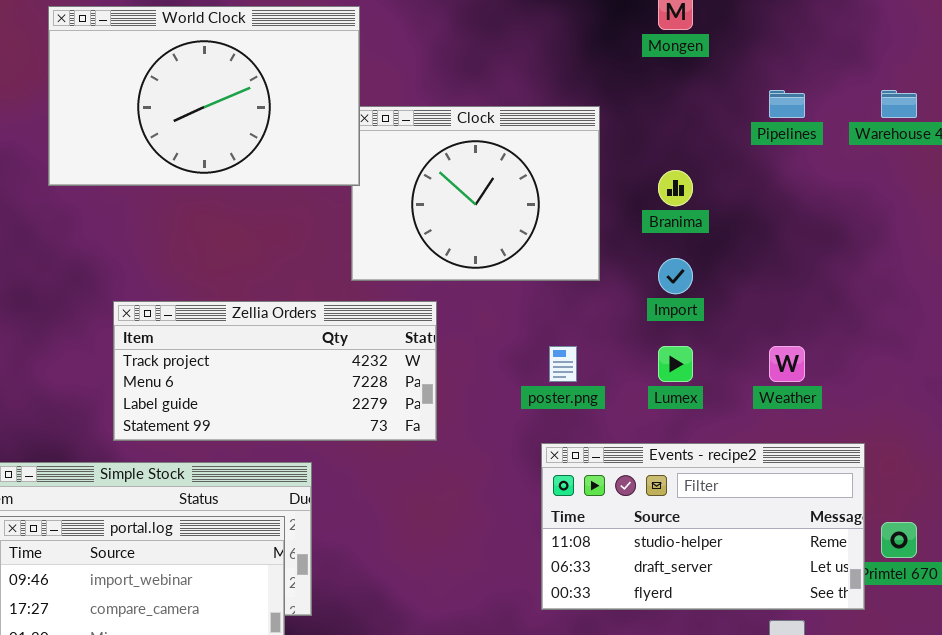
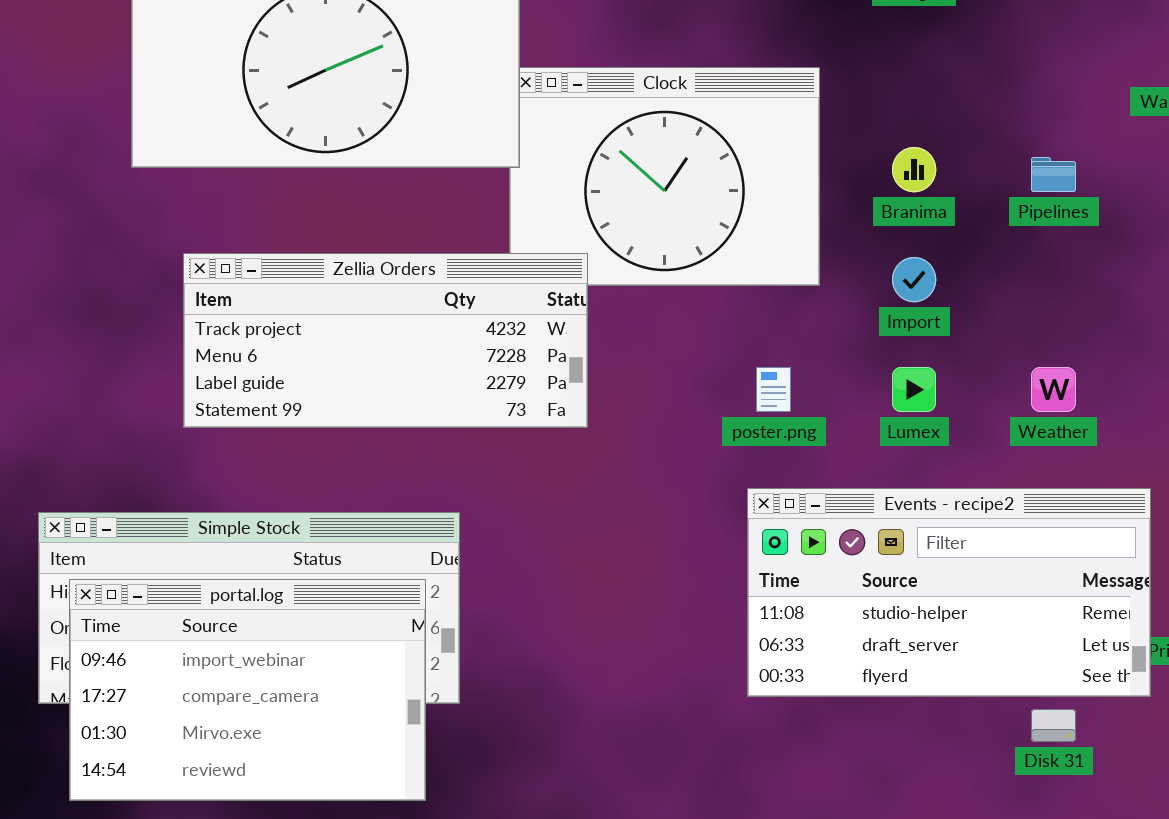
Pipelines: [769,90,805,118] -> [1031,157,1076,192], moved
Zellia Orders: [113,301,437,441] -> [183,253,588,428], moved

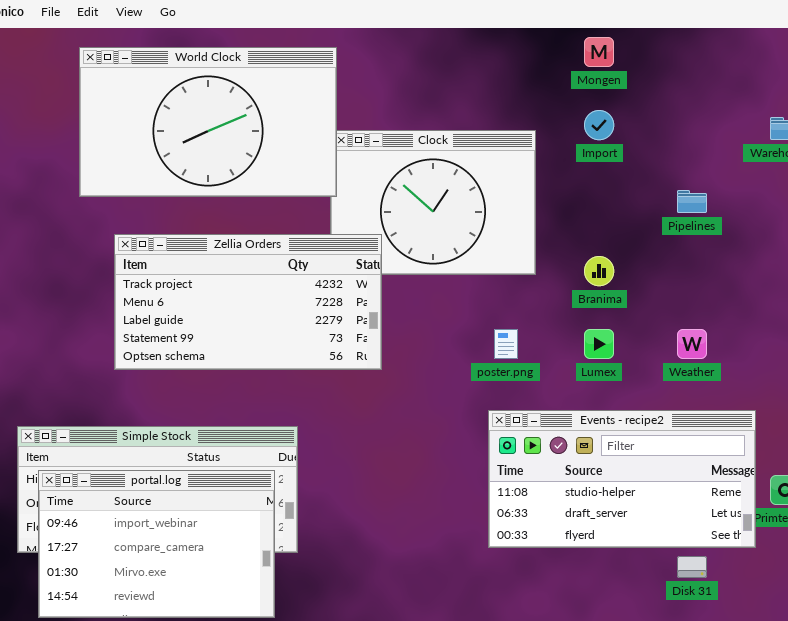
Branima: [892,147,936,192] -> [584,256,614,286], moved
Zellia Orders: [183,253,588,428] -> [114,234,382,370], resized
Import: [892,257,936,302] -> [584,110,614,140], moved

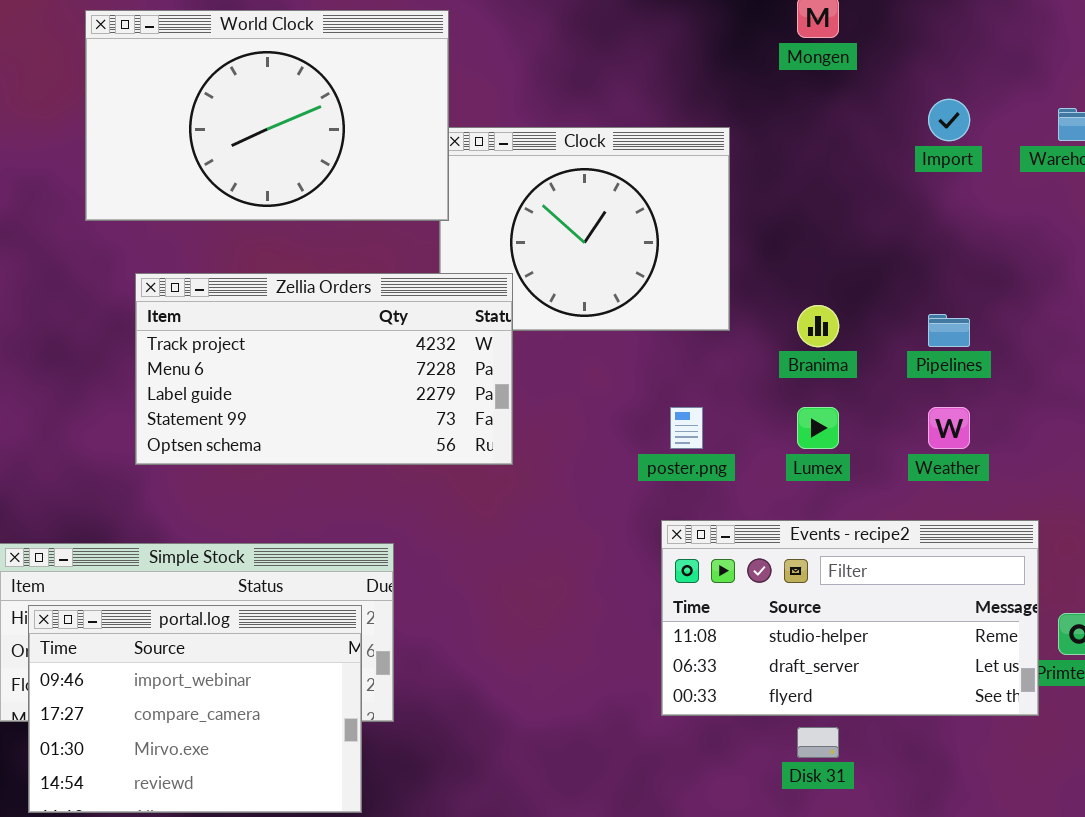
Import: [584,110,614,140] -> [928,99,970,141], moved
Pipelines: [677,190,707,213] -> [928,314,970,347], moved
Disk 31: [677,556,707,578] -> [797,727,839,758], moved

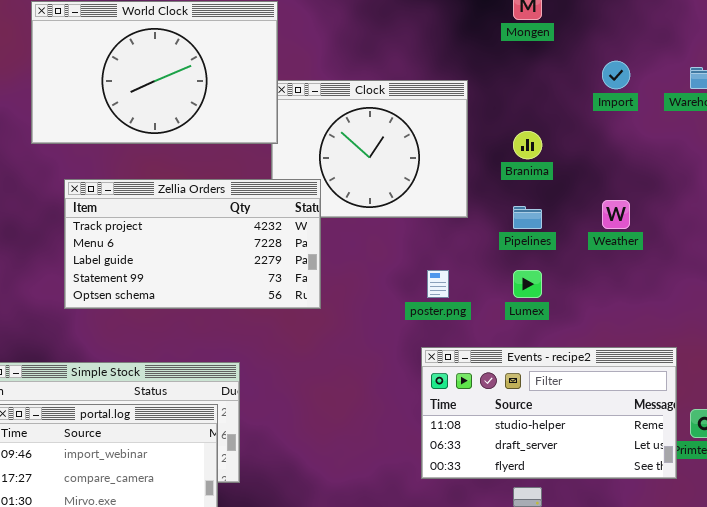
Branima: [797,305,839,347] -> [513,131,542,159], moved
Pipelines: [928,314,970,347] -> [513,206,542,229], moved
Weather: [928,407,970,449] -> [602,200,630,229], moved

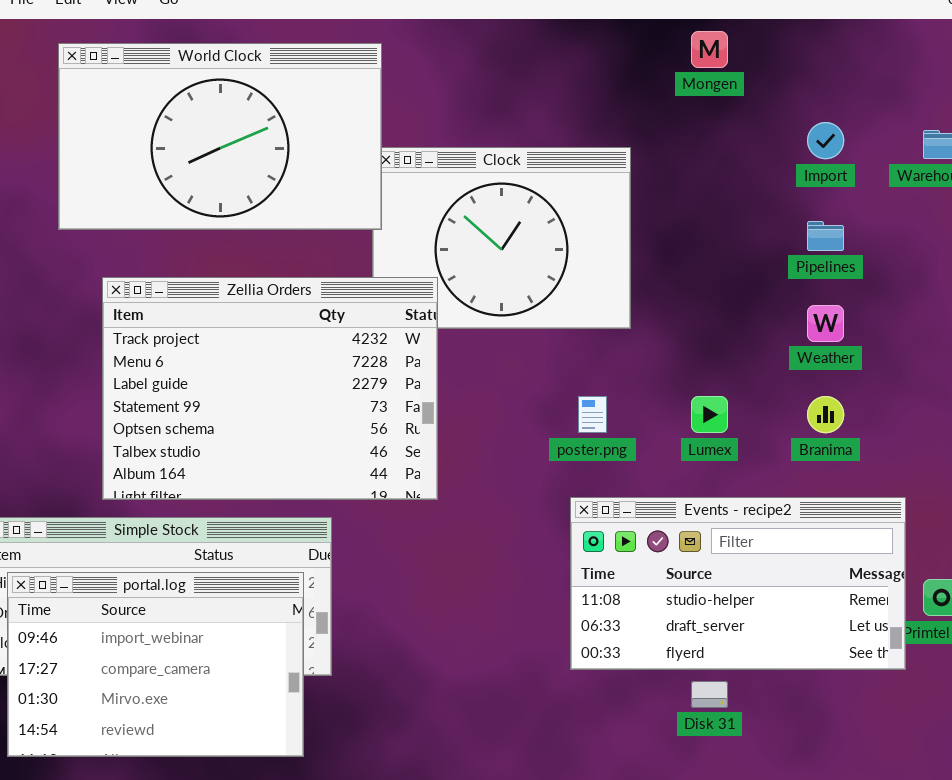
Branima: [513,131,542,159] -> [807,396,844,433], moved
Zellia Orders: [64,179,321,309] -> [102,277,438,500], resized
Pipelines: [513,206,542,229] -> [807,221,844,251], moved

